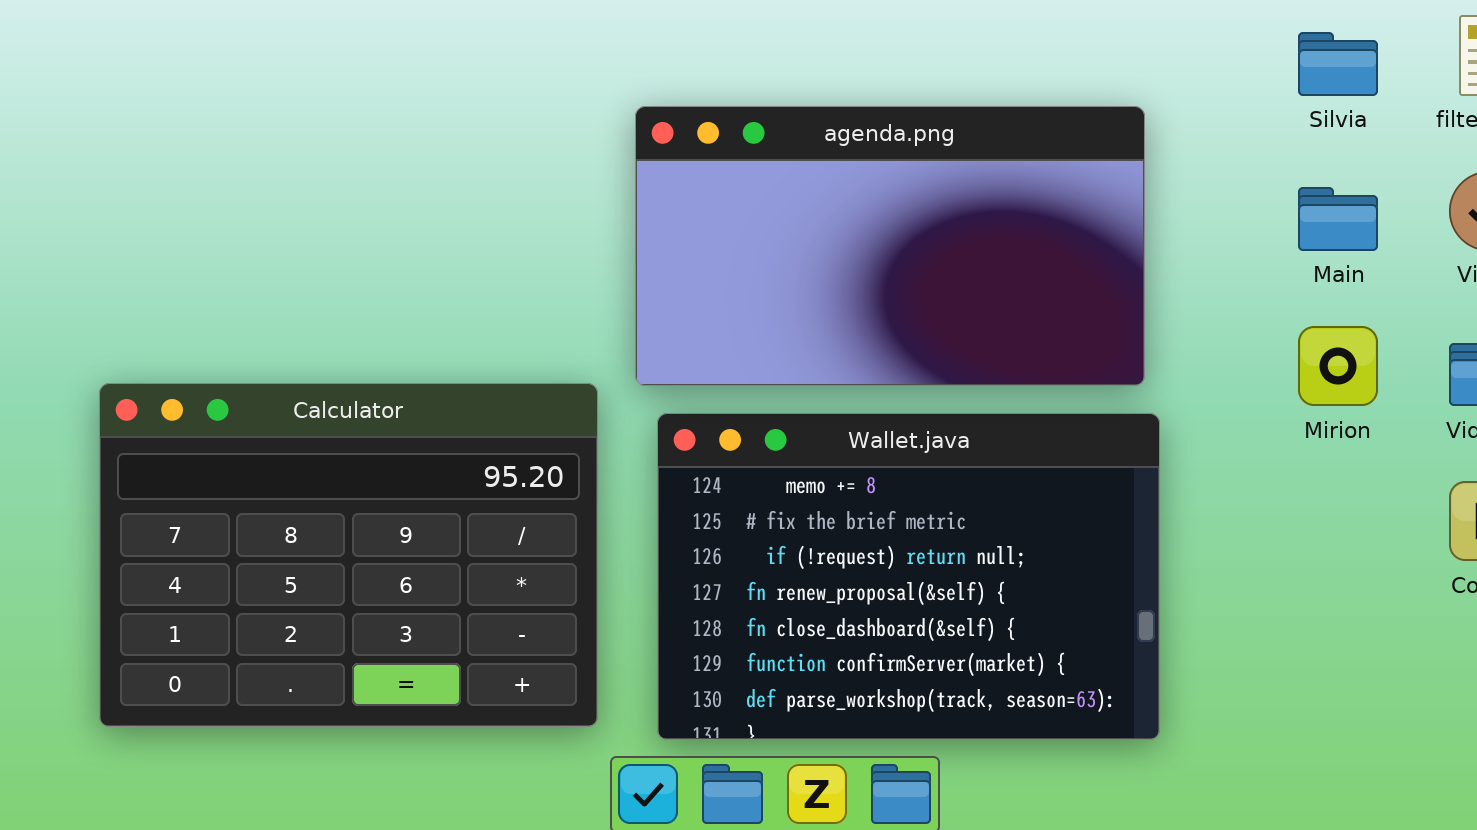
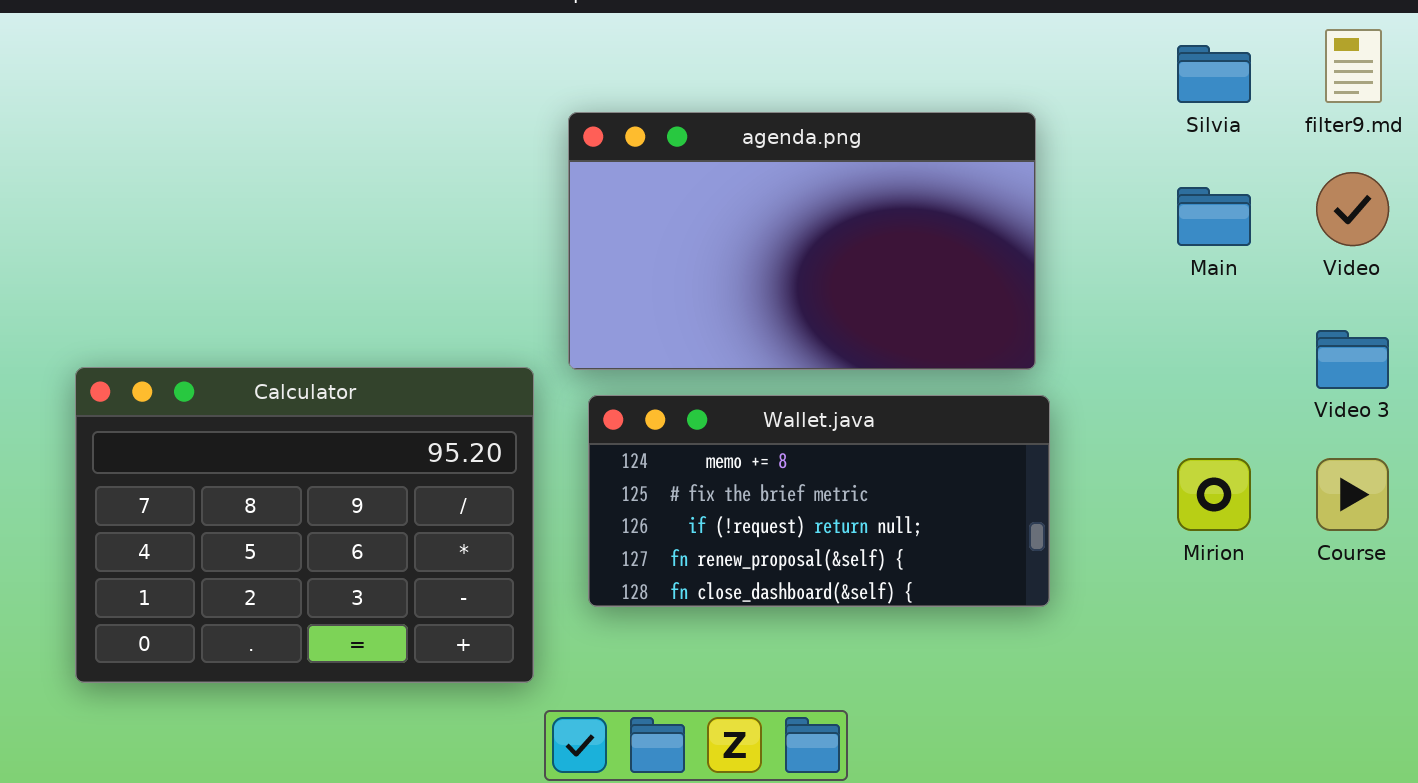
Mirion: [1298,326,1378,406] -> [1177,458,1251,531], moved
Wallet.java: [657,413,1160,740] -> [588,395,1050,607], resized

